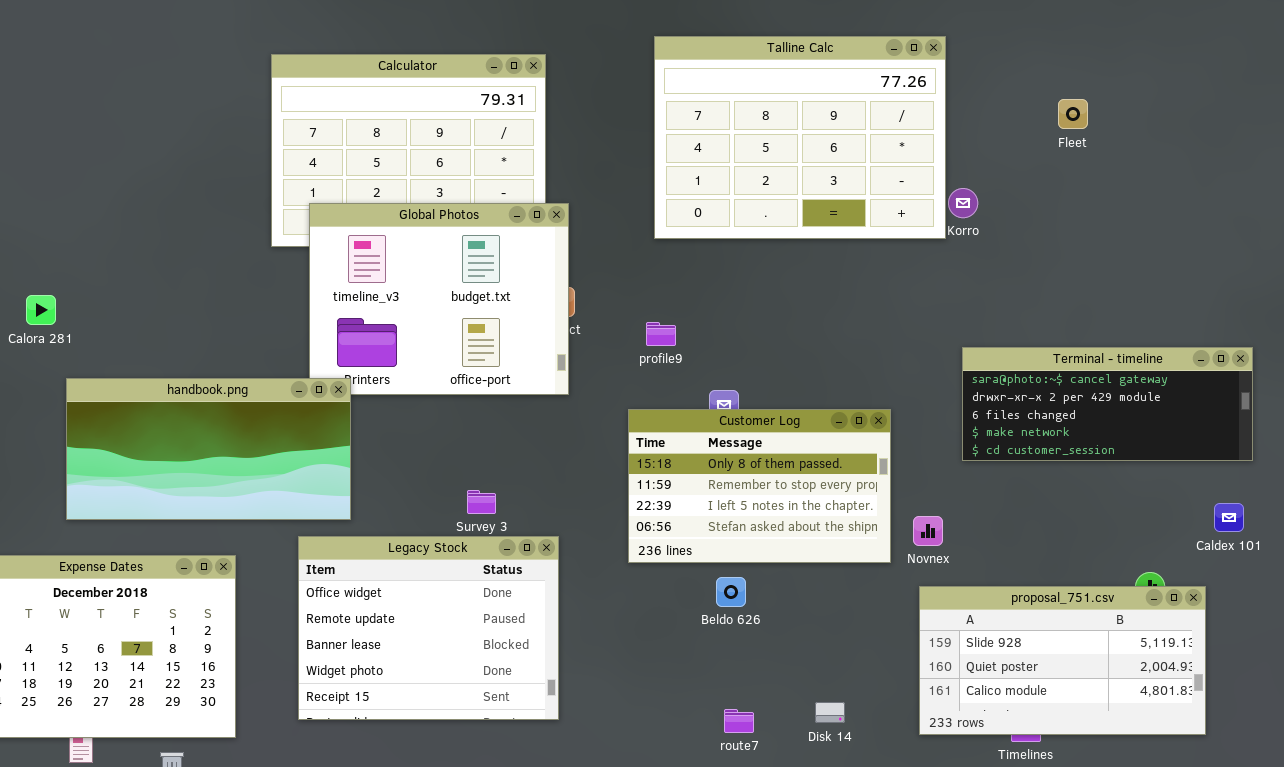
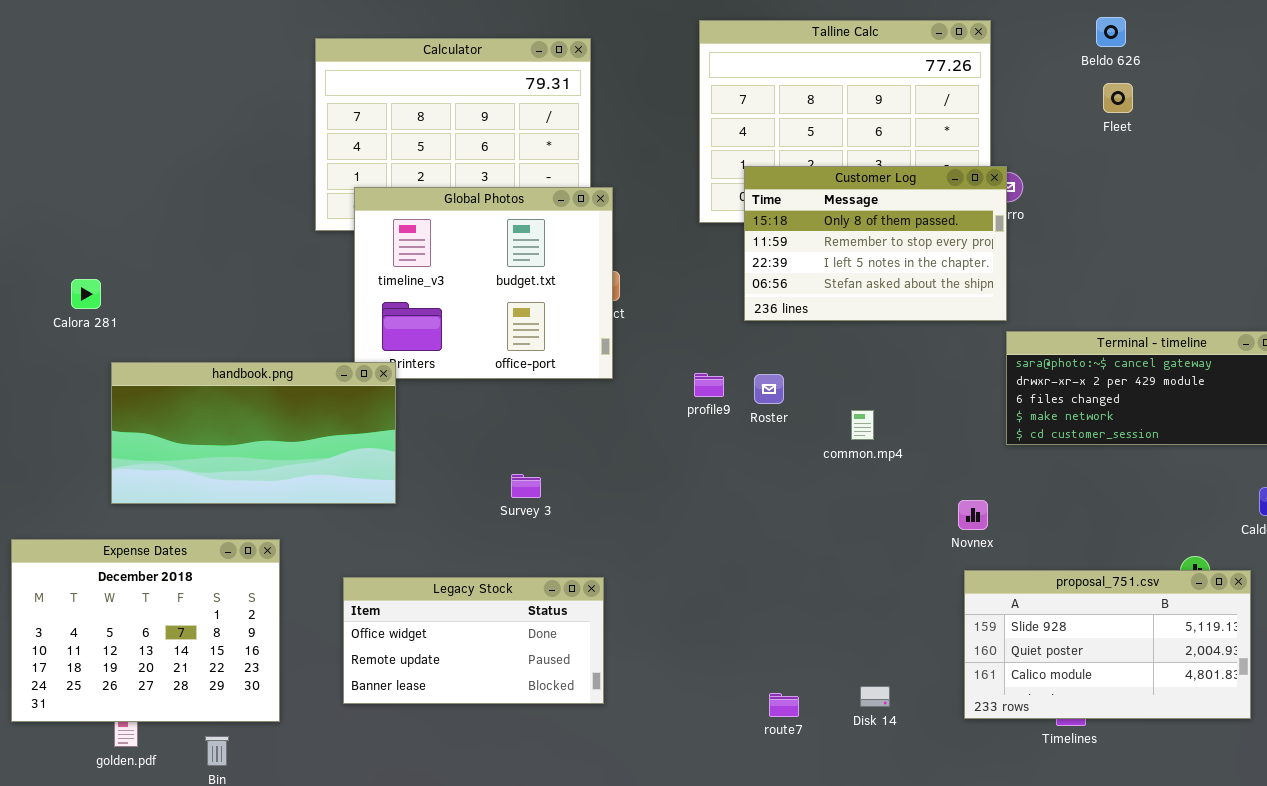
profile9: [646,322,676,346] -> [694,373,724,397], moved
Customer Log: [628,409,891,563] -> [744,166,1007,321], moved
Legacy Stock: [298,536,559,720] -> [343,577,604,704], resized
Beldo 626: [716,577,746,607] -> [1096,17,1126,47], moved

